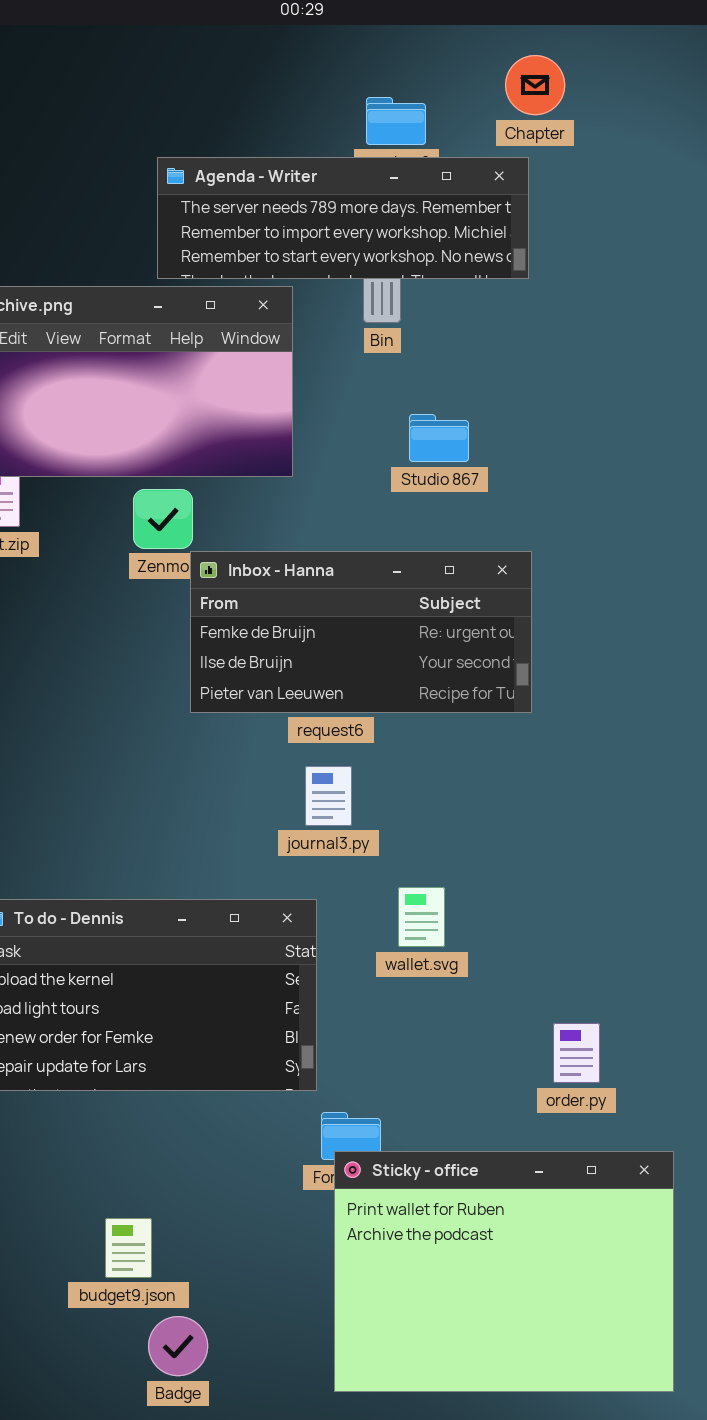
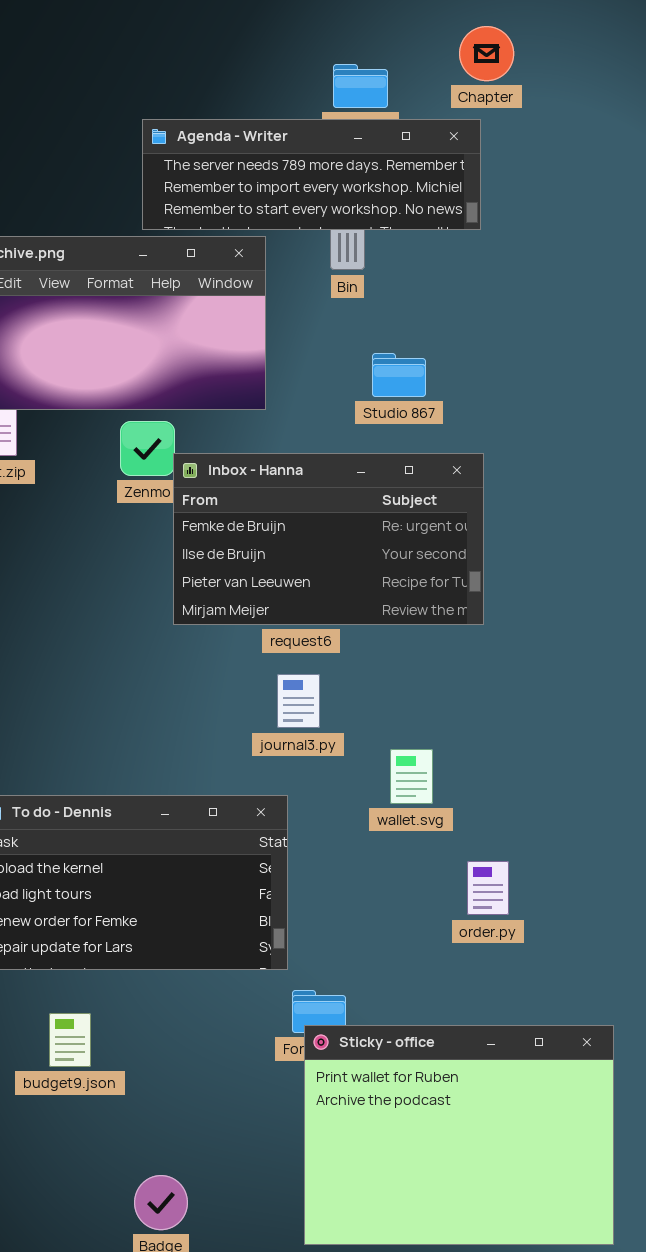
Inbox - Hanna: [190,551,532,713] -> [173,453,484,625], resized
wallet.svg: [398,887,445,947] -> [390,749,433,804], moved
order.py: [553,1023,600,1083] -> [467,861,509,915], moved
budget9.json: [105,1218,152,1278] -> [49,1013,91,1067], moved

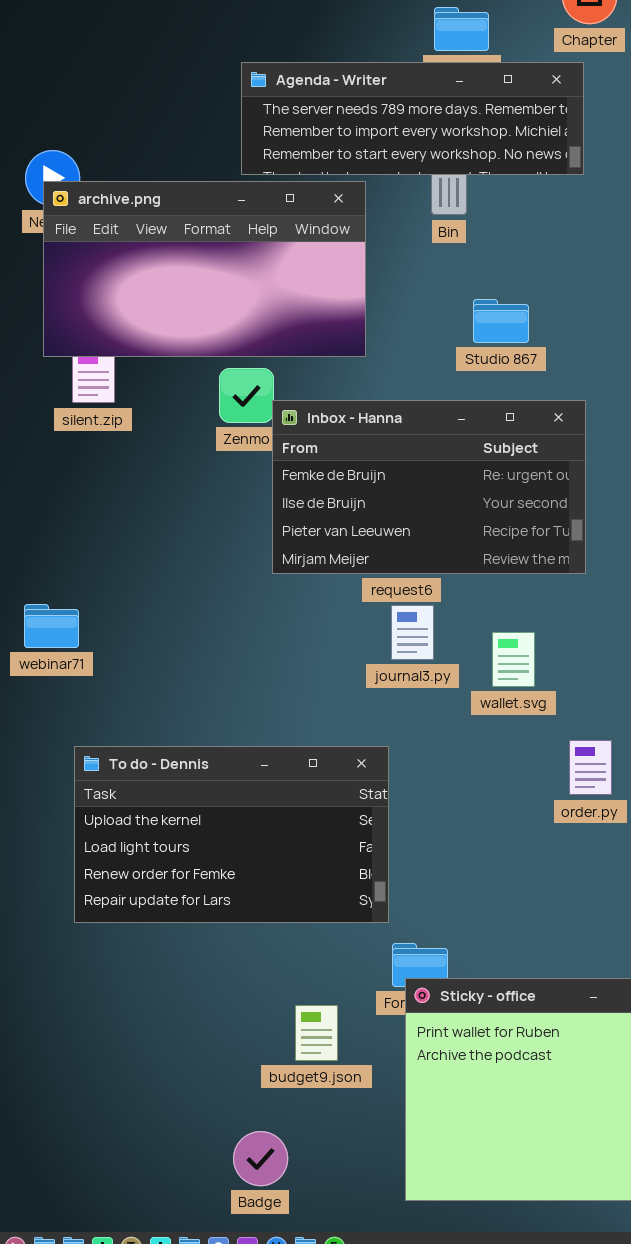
journal3.py: [277,674,320,728] -> [391,605,434,660], moved
wallet.svg: [390,749,433,804] -> [492,632,535,687], moved
order.py: [467,861,509,915] -> [569,740,612,795], moved
budget9.json: [49,1013,91,1067] -> [295,1005,338,1061], moved

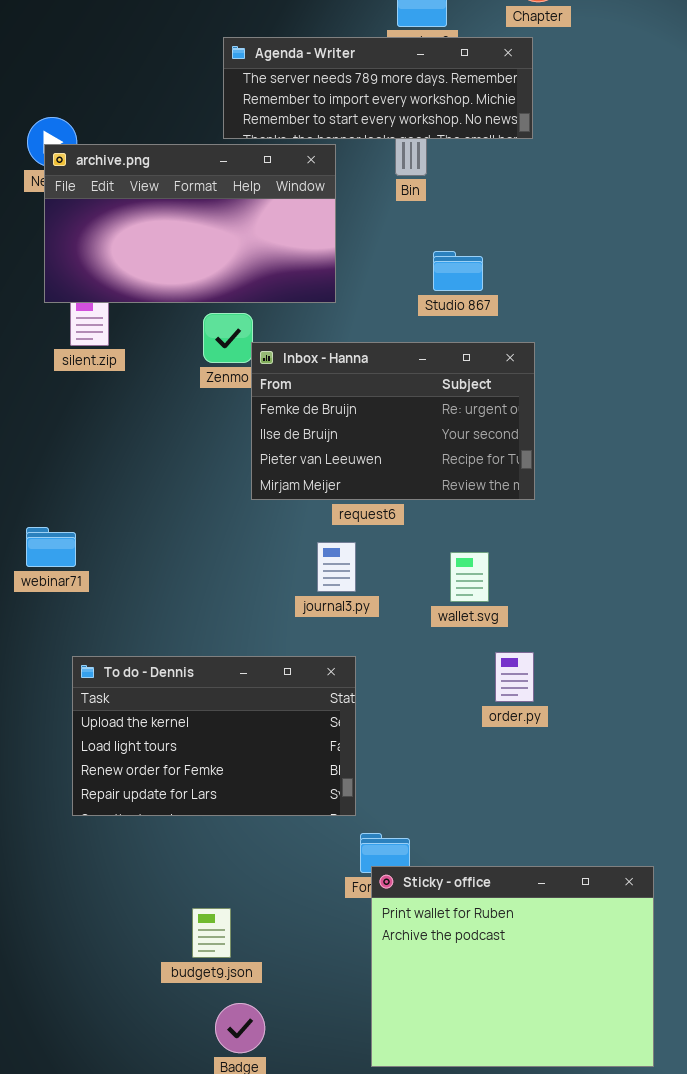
journal3.py: [391,605,434,660] -> [317,542,356,592], moved
order.py: [569,740,612,795] -> [495,652,534,702], moved
budget9.json: [295,1005,338,1061] -> [192,908,231,958], moved

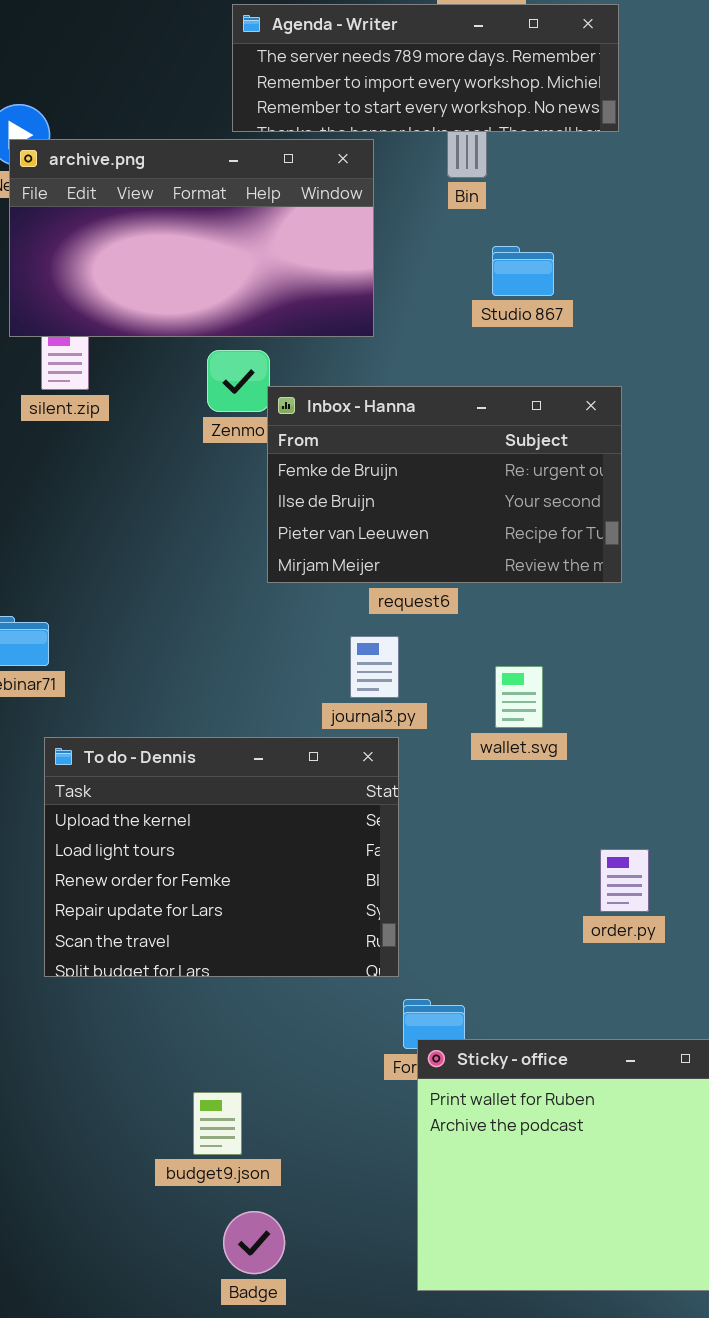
Studio 867: [433,251,483,291] -> [492,246,554,296], moved
wallet.svg: [450,552,489,602] -> [495,666,543,728], moved
order.py: [495,652,534,702] -> [600,849,649,912], moved
To do - Dennis: [72,656,356,816] -> [44,737,399,977], resized

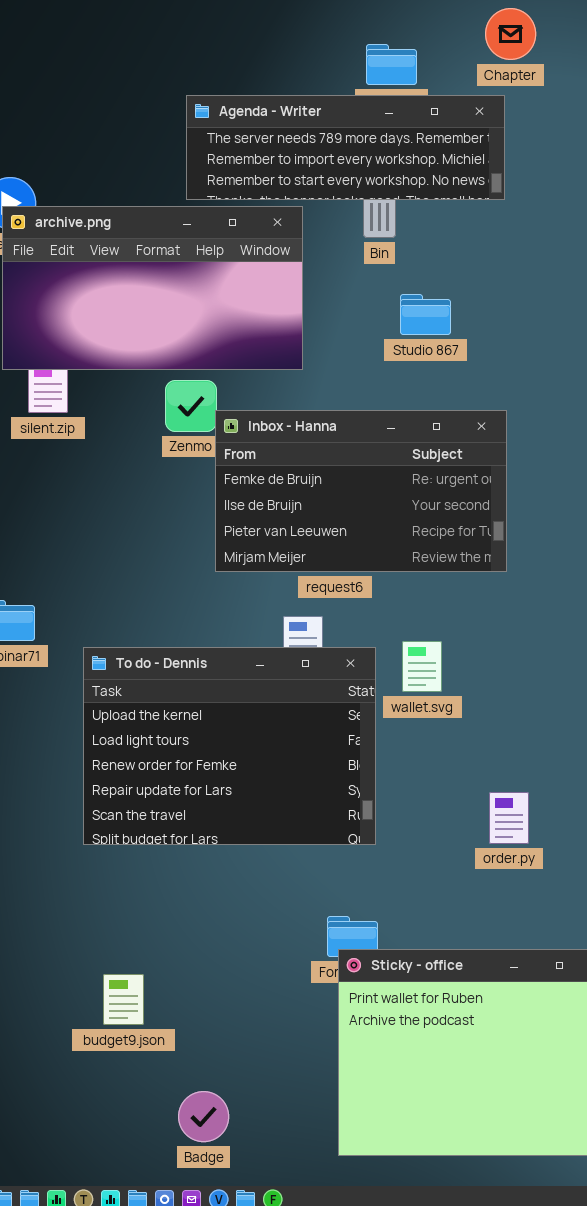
To do - Dennis: [44,737,399,977] -> [83,647,376,845], moved
budget9.json: [193,1092,242,1155] -> [103,974,144,1025], moved

